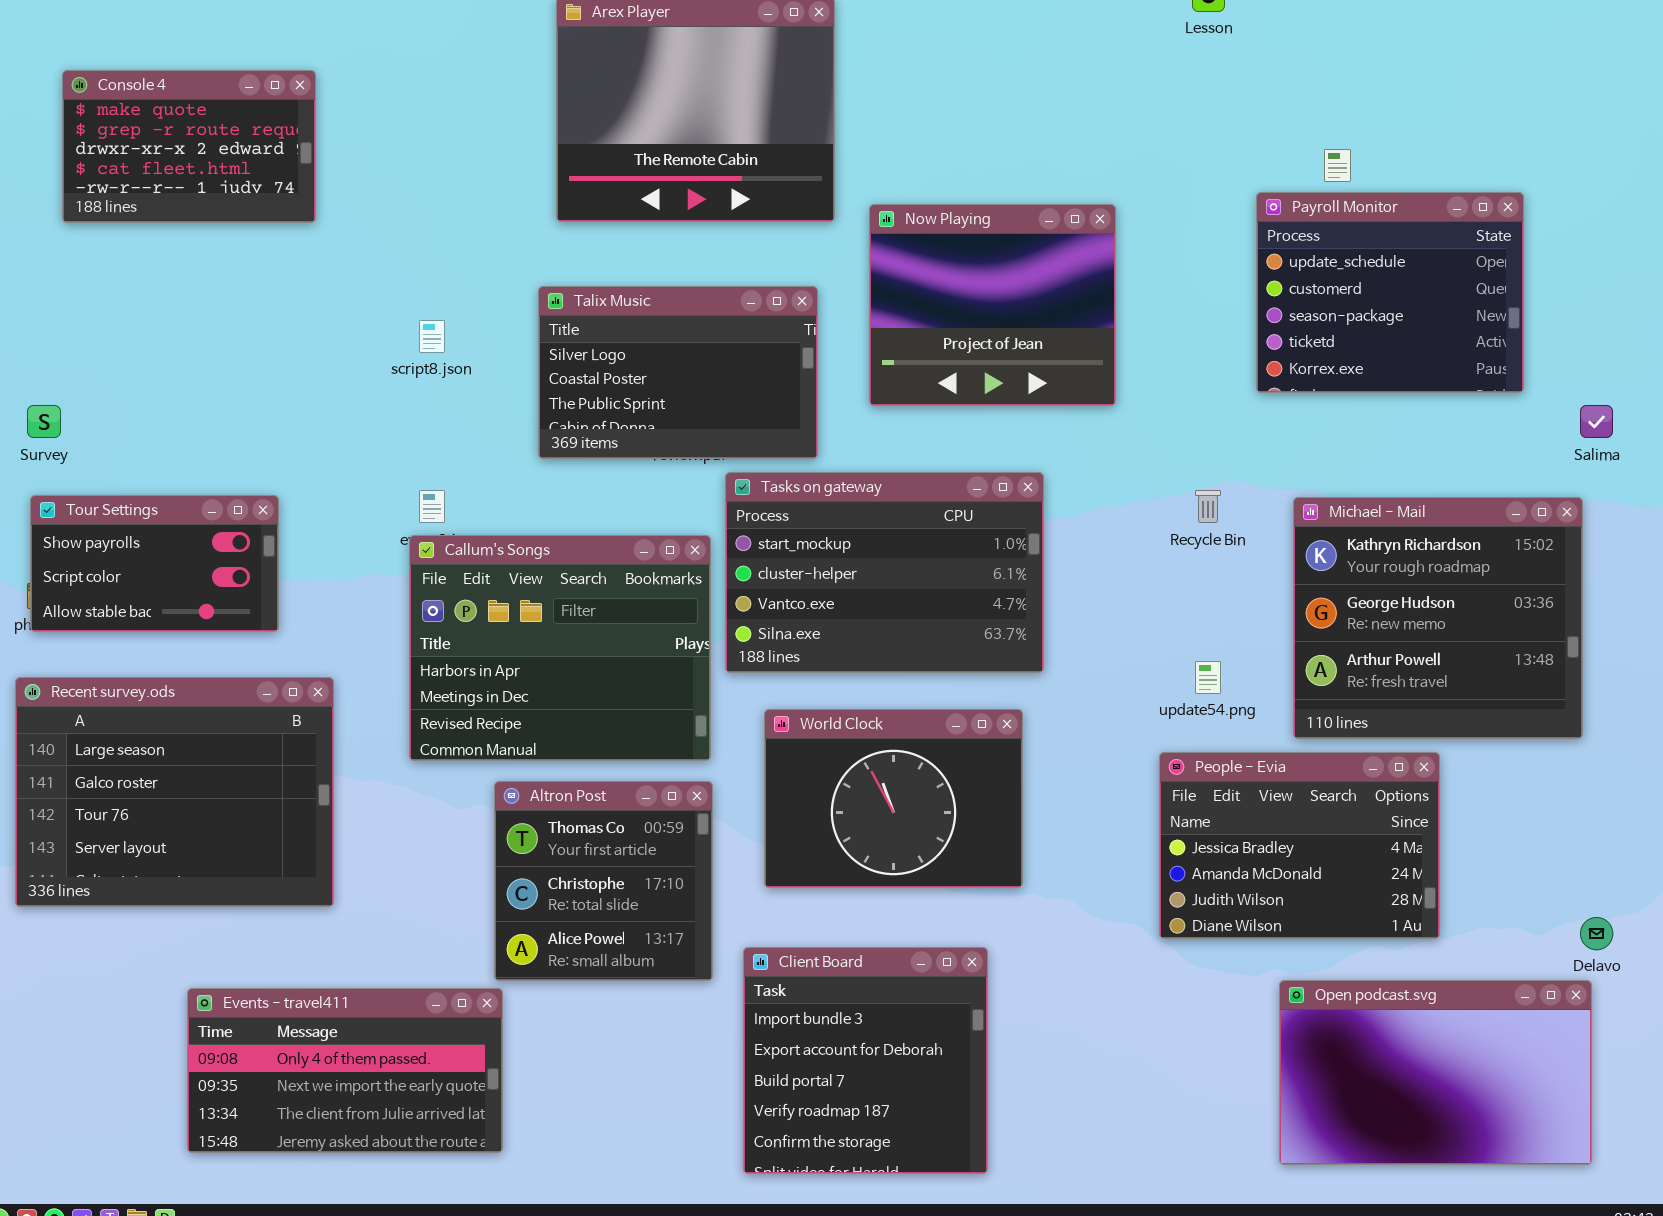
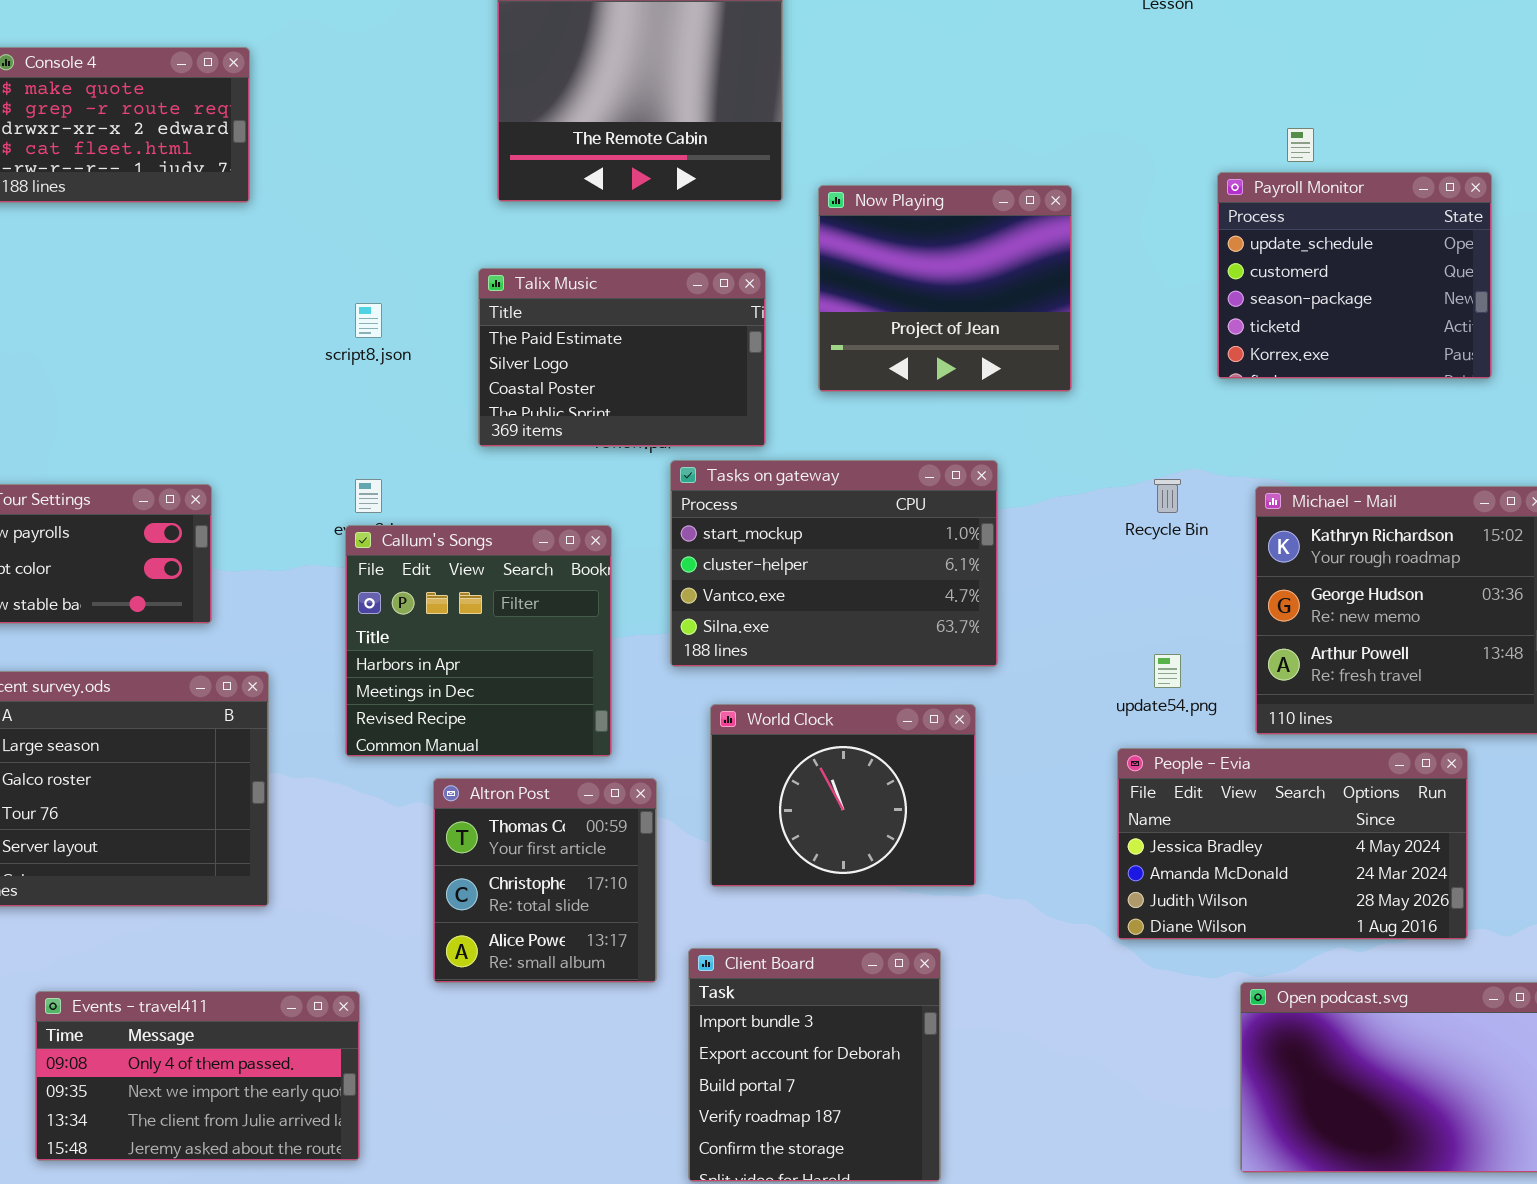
Talix Music: [538,286,818,459] -> [478,268,766,447], scrolled up 1 row
Callum's Songs: [409,535,711,761] -> [345,525,612,757], resized
People - Evia: [1159,752,1440,939] -> [1117,748,1468,940], resized
Events - travel411: [187,988,503,1153] -> [35,991,360,1161], moved

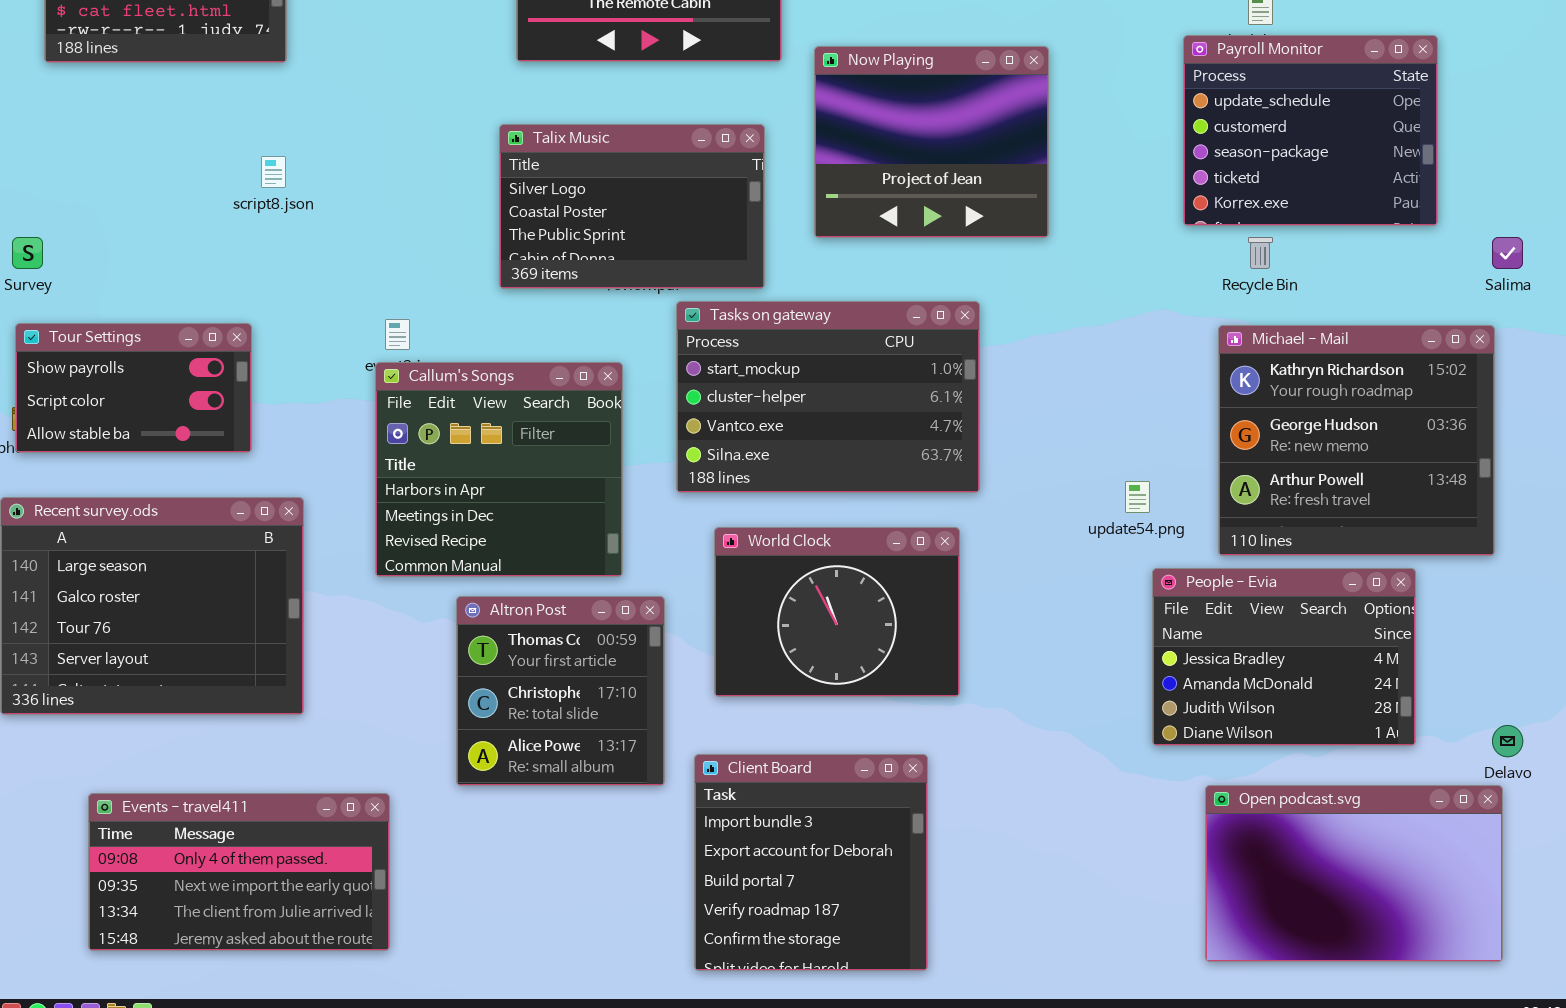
Talix Music: [478,268,766,447] -> [499,124,765,289], scrolled down 1 row
script8.json: [355,303,382,338] -> [261,156,286,188], moved
Recycle Bin: [1154,479,1181,513] -> [1248,237,1273,269], moved
People - Evia: [1117,748,1468,940] -> [1152,568,1416,746], resized

